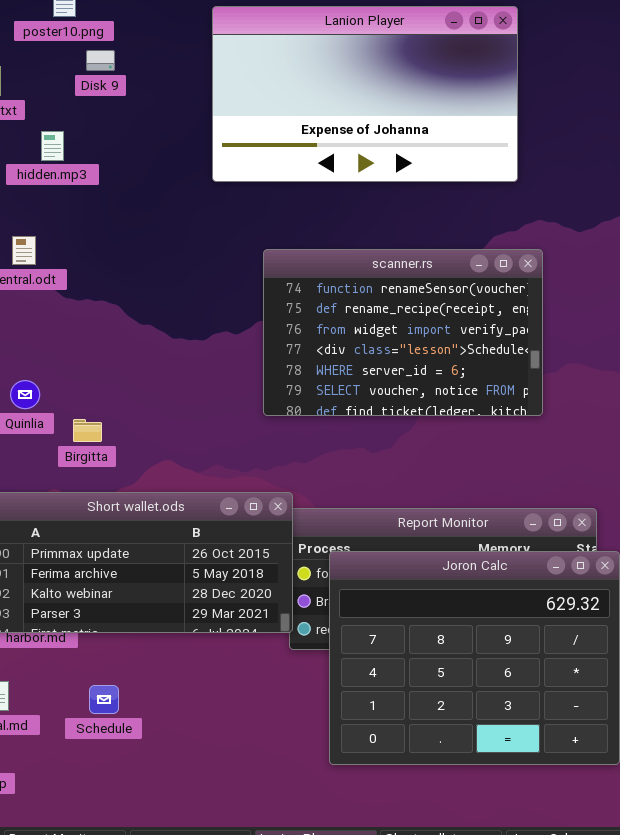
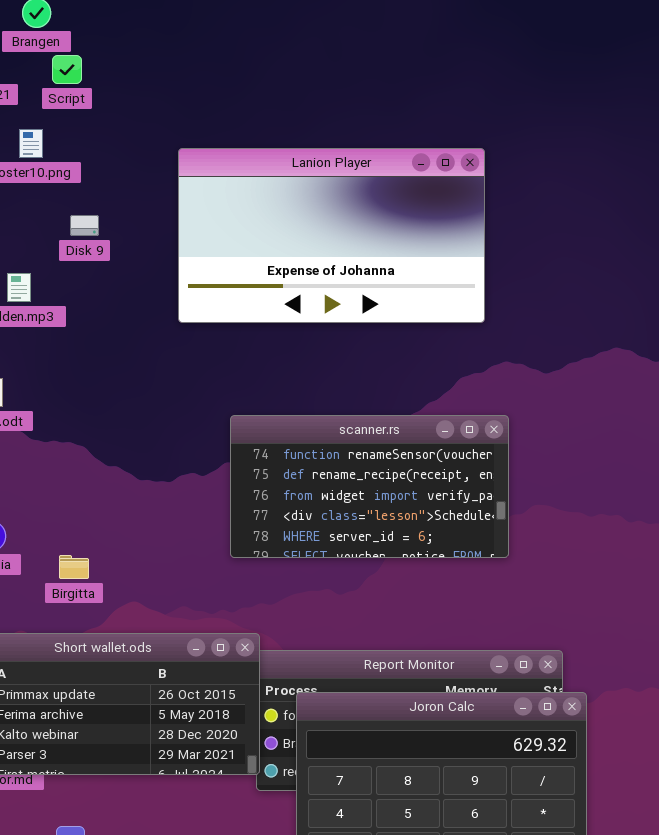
Disk 9: [86,50,115,71] -> [70,215,99,236], moved
scanner.rs: [263,249,543,416] -> [230,415,509,558], resized
Birgitta: [73,419,102,442] -> [59,555,89,579], moved

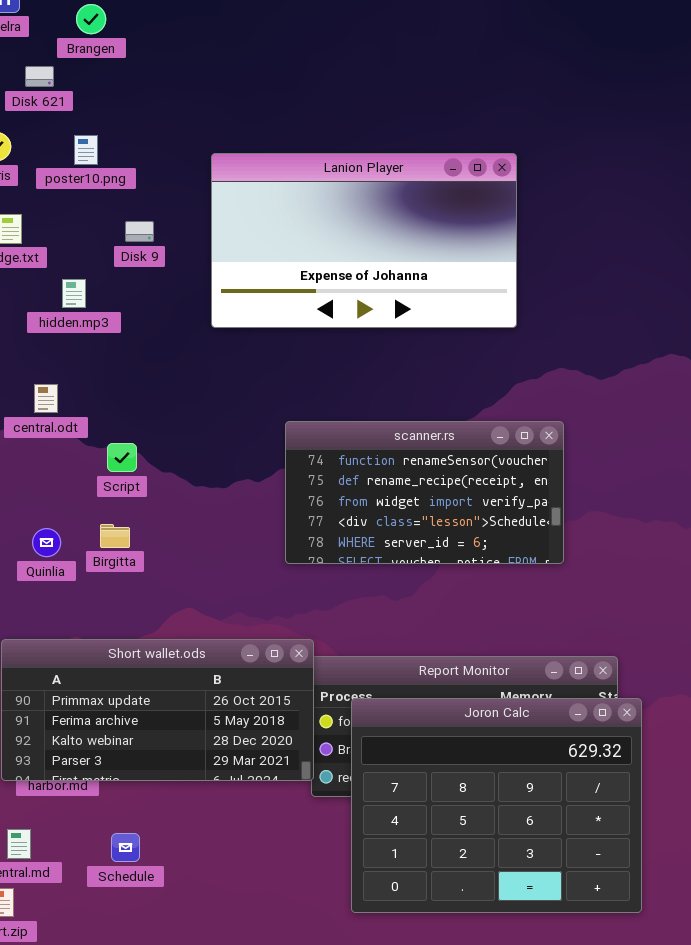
Script: [52,55,82,84] -> [107,443,137,472], moved
Lanion Player: [178,148,485,323] -> [211,153,517,328], moved
Birgitta: [59,555,89,579] -> [100,524,130,548], moved

